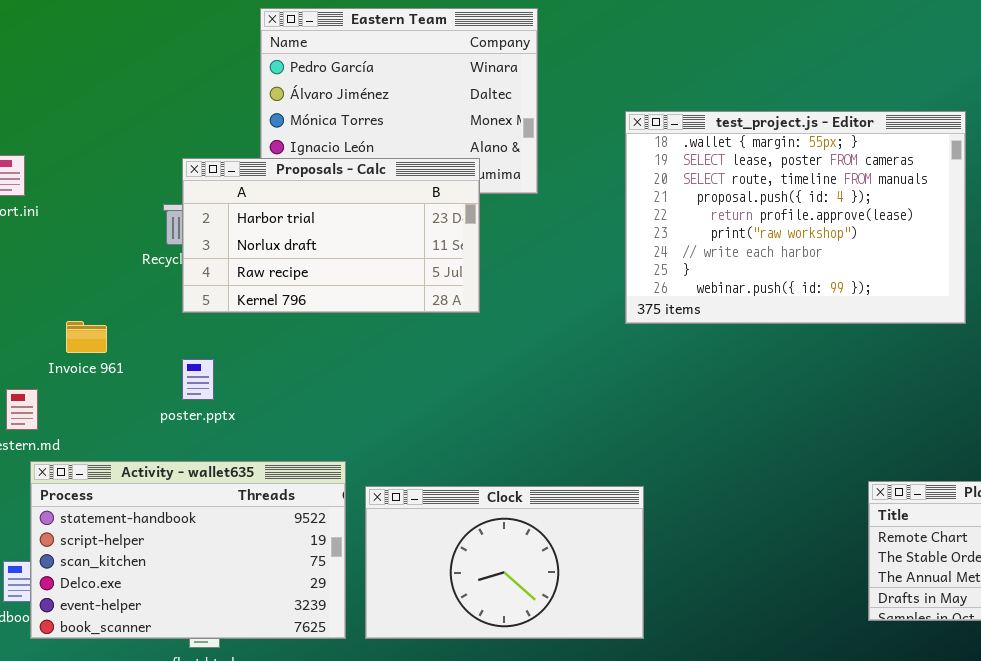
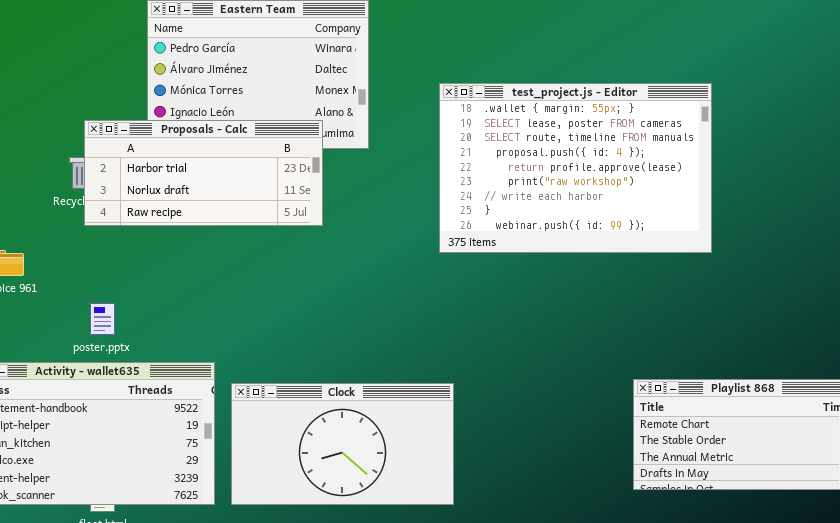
Proposals - Calc: [182,158,480,313] -> [84,120,323,226], resized
poster.pptx: [182,359,214,400] -> [90,303,115,335], moved

